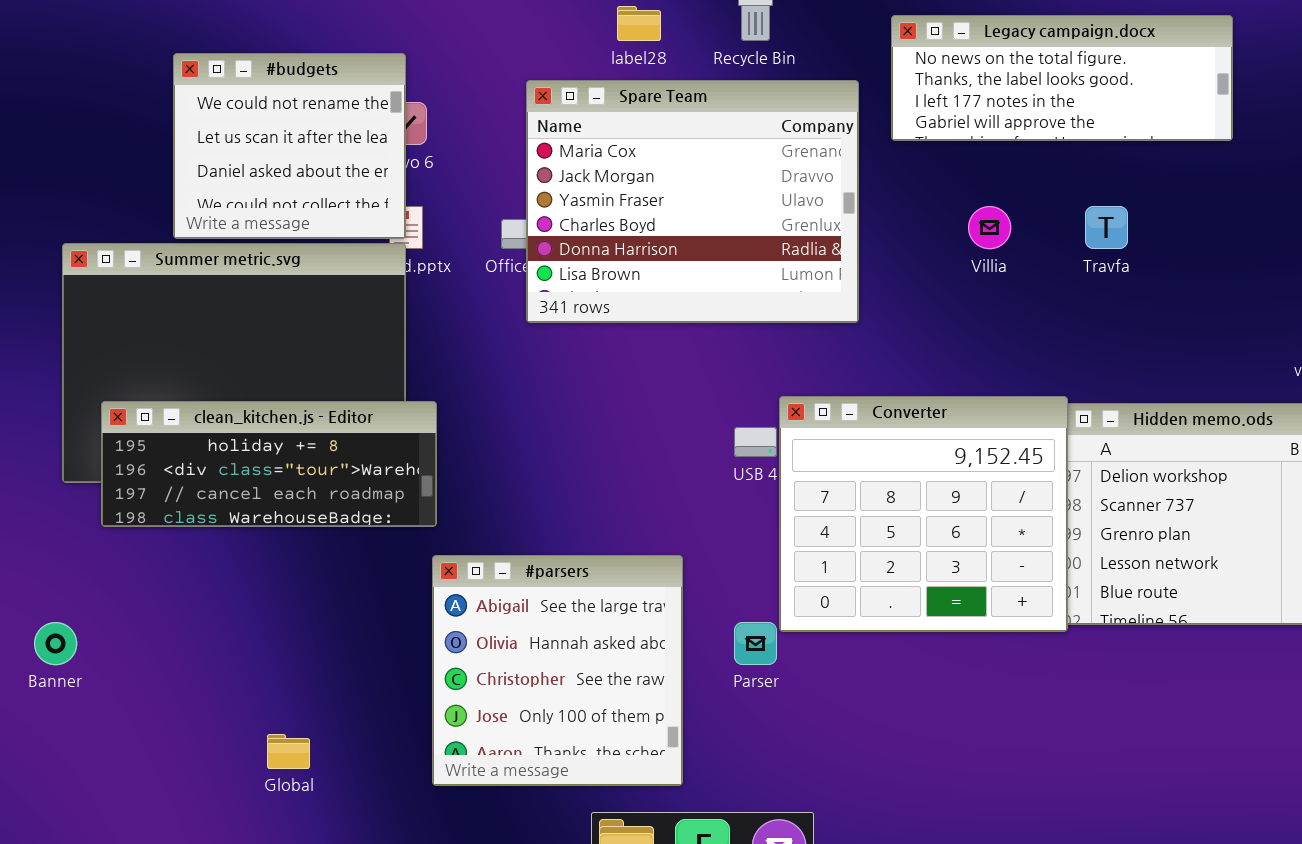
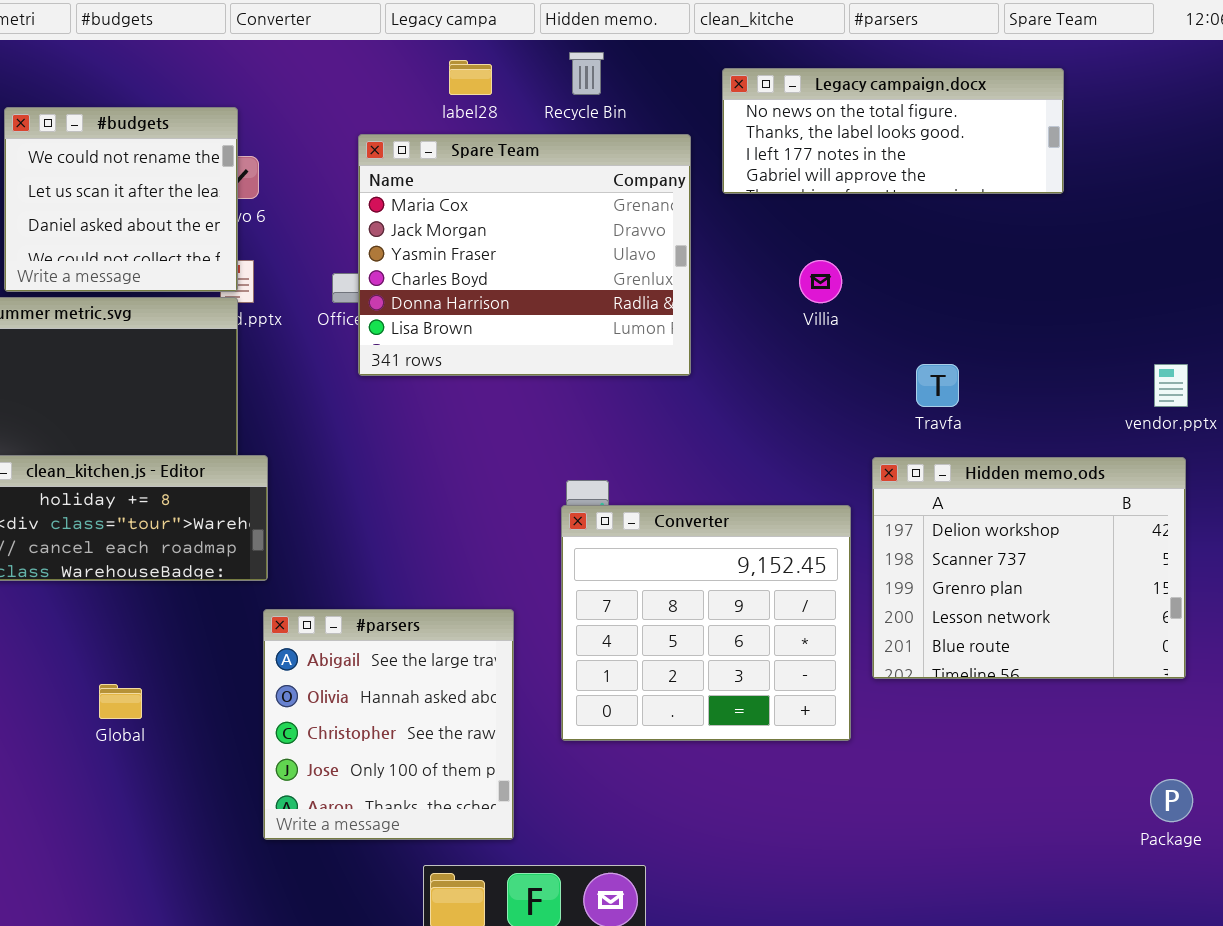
Travfa: [1085,206,1128,249] -> [916,364,959,407], moved
Converter: [779,396,1068,632] -> [561,505,851,741], moved
Global: [267,734,310,769] -> [99,684,142,719], moved

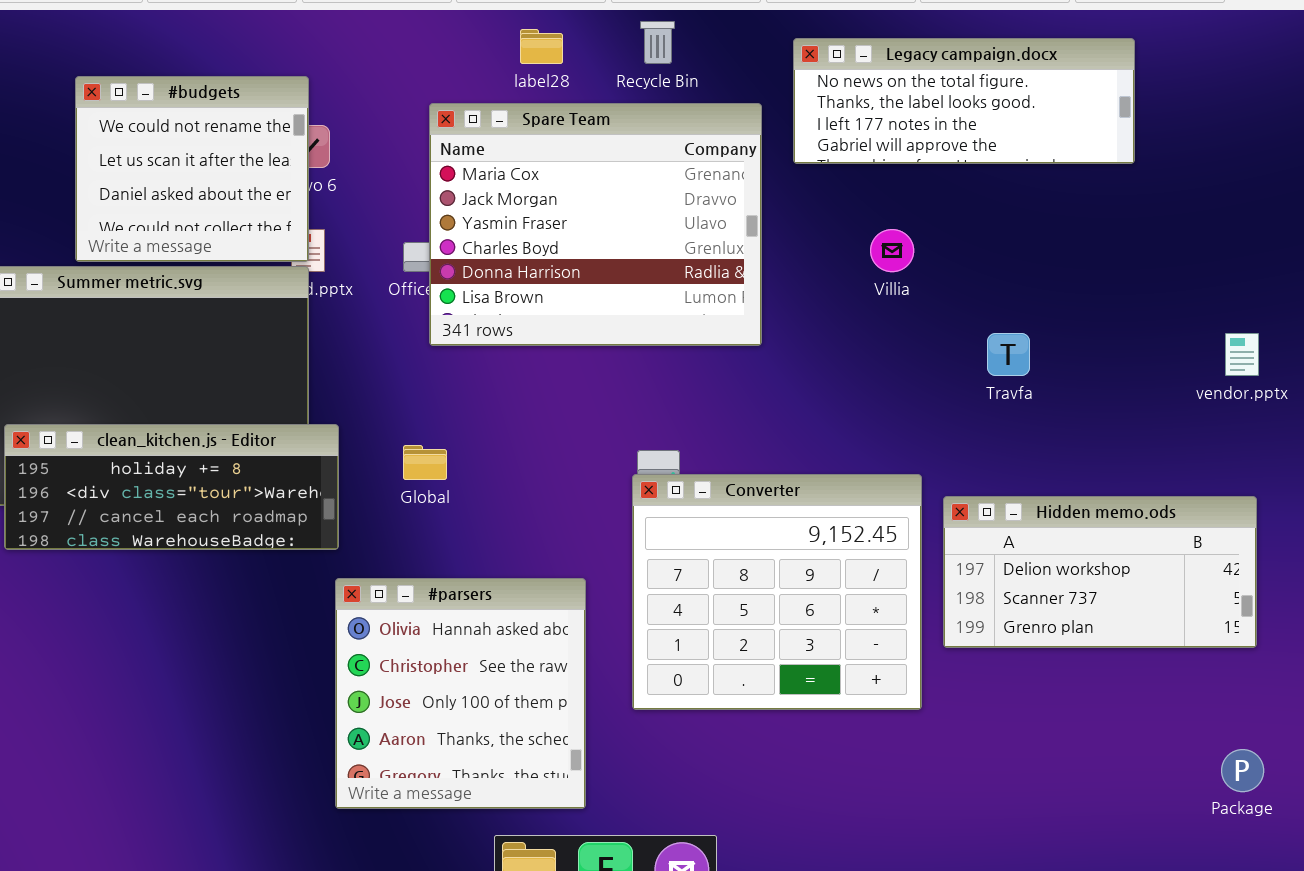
Hidden memo.ods: [872,457,1186,679] -> [943,496,1257,648], resized
#parsers: [263,609,514,840] -> [335,578,586,809], scrolled down 1 row
Global: [99,684,142,719] -> [403,445,447,480], moved

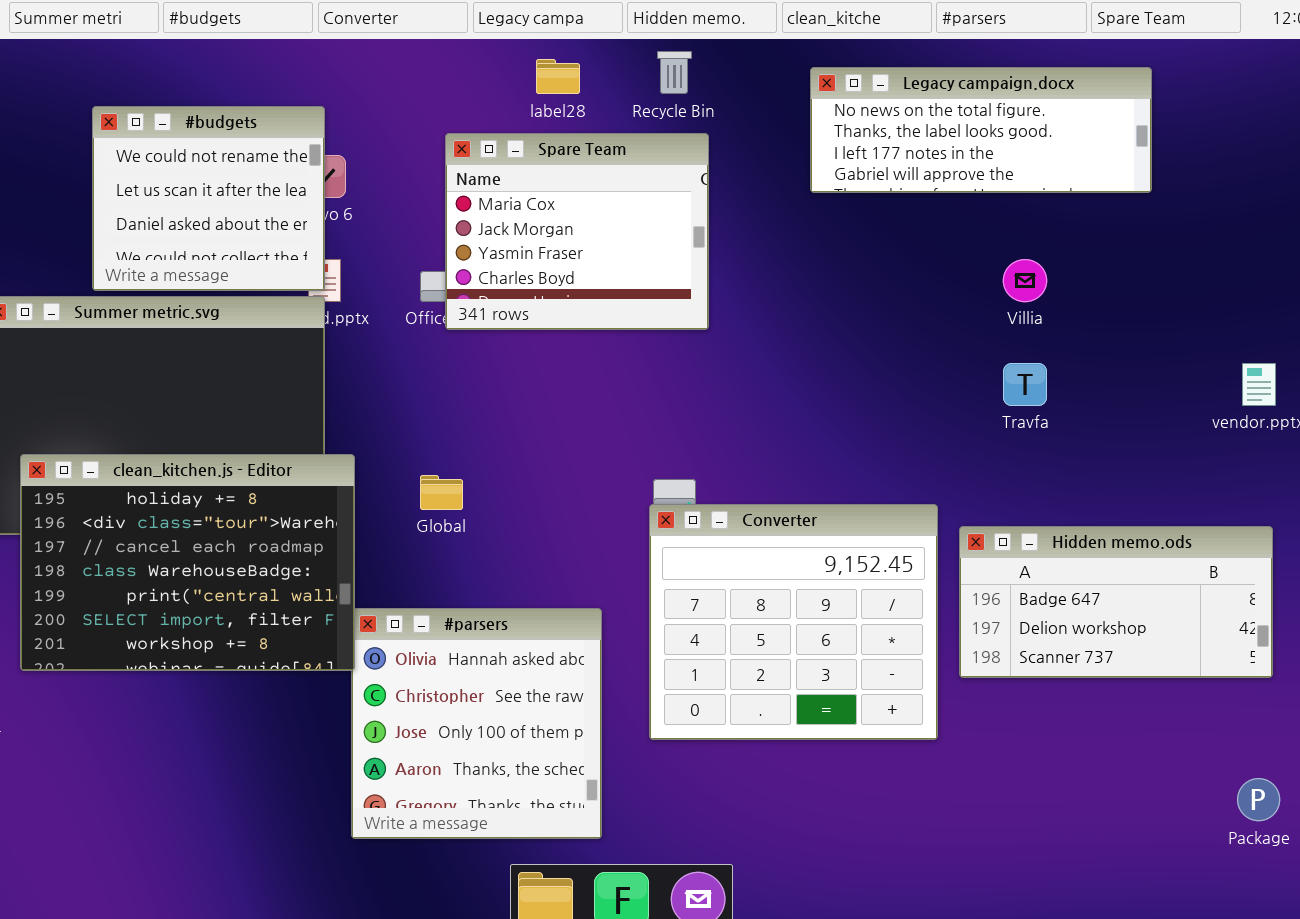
Spare Team: [429,103,762,346] -> [445,133,709,330], resized
Villia: [870,229,914,272] -> [1003,259,1047,302], moved
clean_kitchen.js - Editor: [4,424,339,550] -> [20,454,355,671], resized
Hidden memo.ods: [943,496,1257,648] -> [959,526,1273,678], scrolled up 1 row

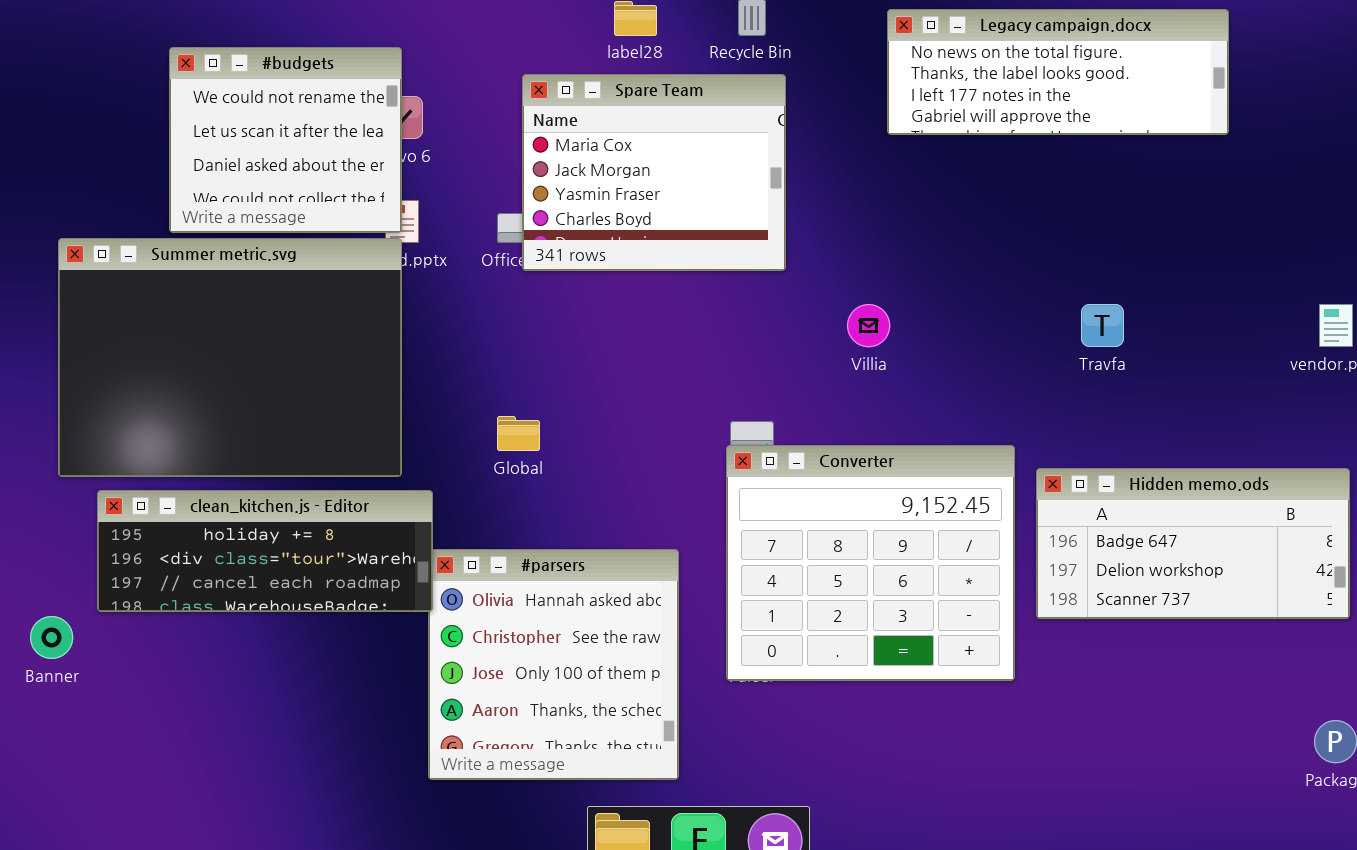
Villia: [1003,259,1047,302] -> [847,304,890,347], moved
clean_kitchen.js - Editor: [20,454,355,671] -> [97,490,433,612], resized

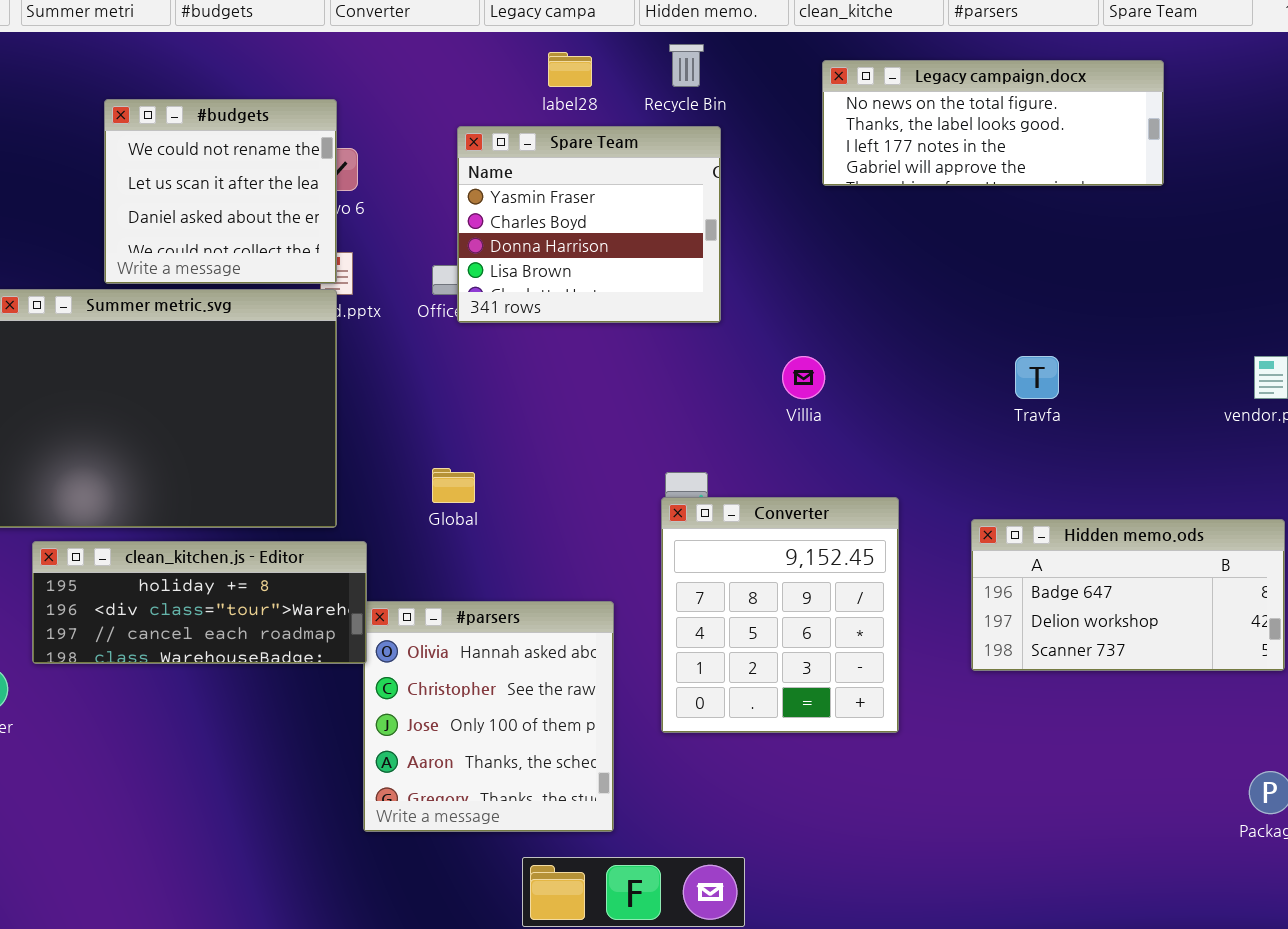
Spare Team: [522,74,786,271] -> [457,126,721,323], scrolled down 2 rows
Converter: [726,445,1015,681] -> [661,497,899,733], resized

